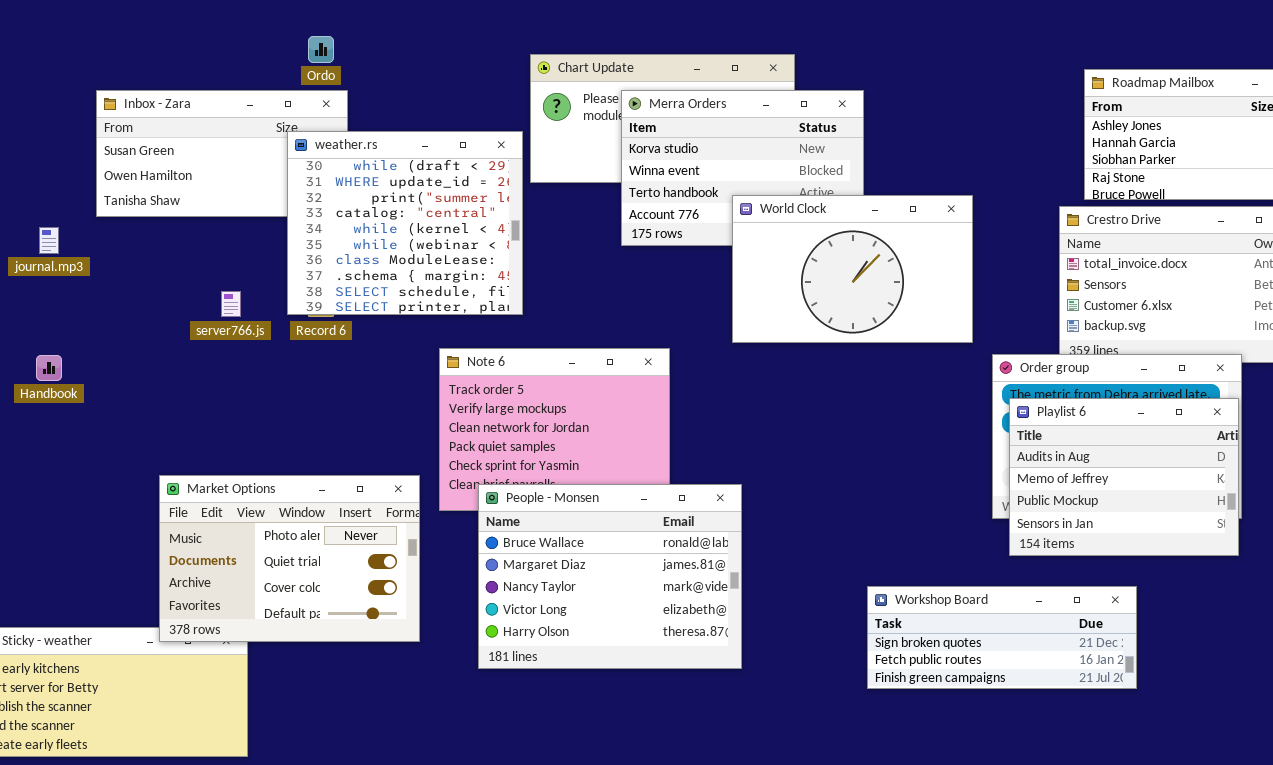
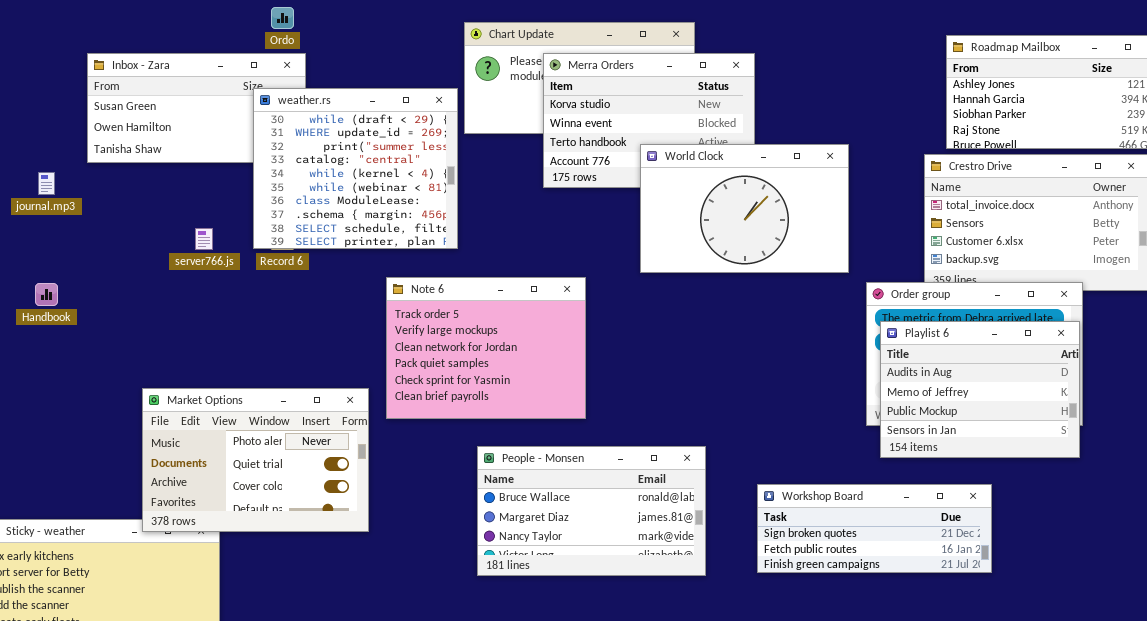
People - Monsen: [478,484,742,669] -> [477,446,706,576], moved, resized

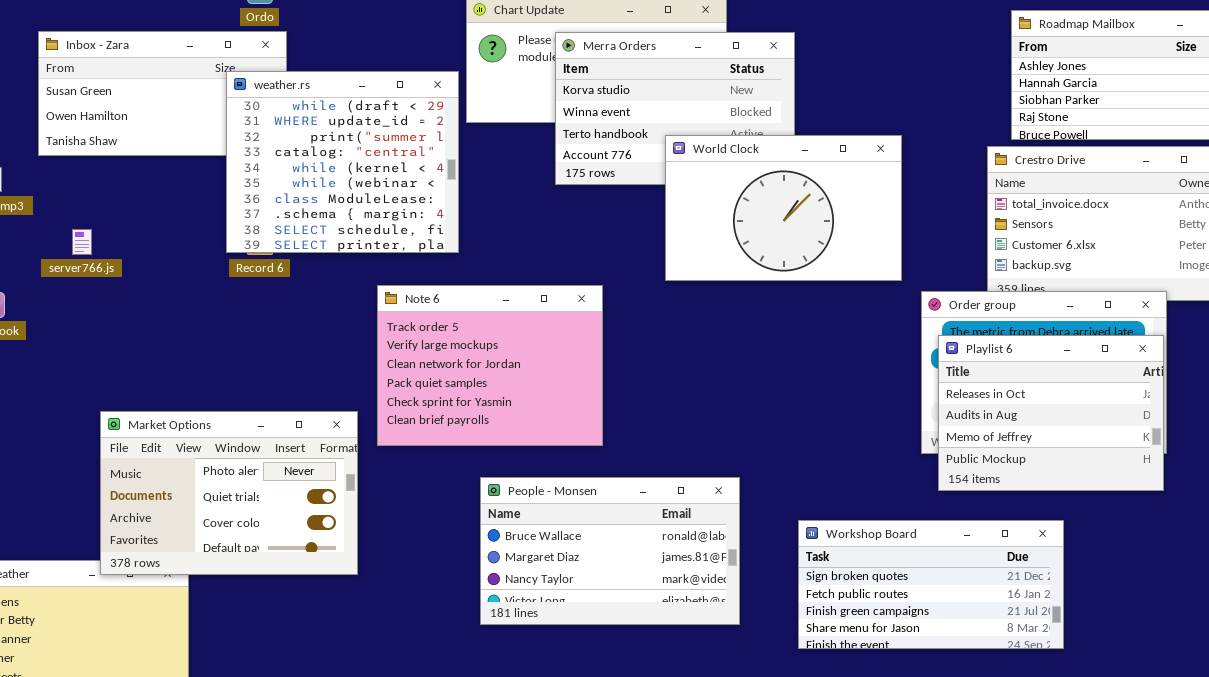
server766.js: [195,228,213,250] -> [72,229,92,255], moved
Playlist 6: [880,321,1080,458] -> [938,335,1164,491], scrolled up 1 row
Workshop Board: [757,484,992,573] -> [798,520,1064,649], resized

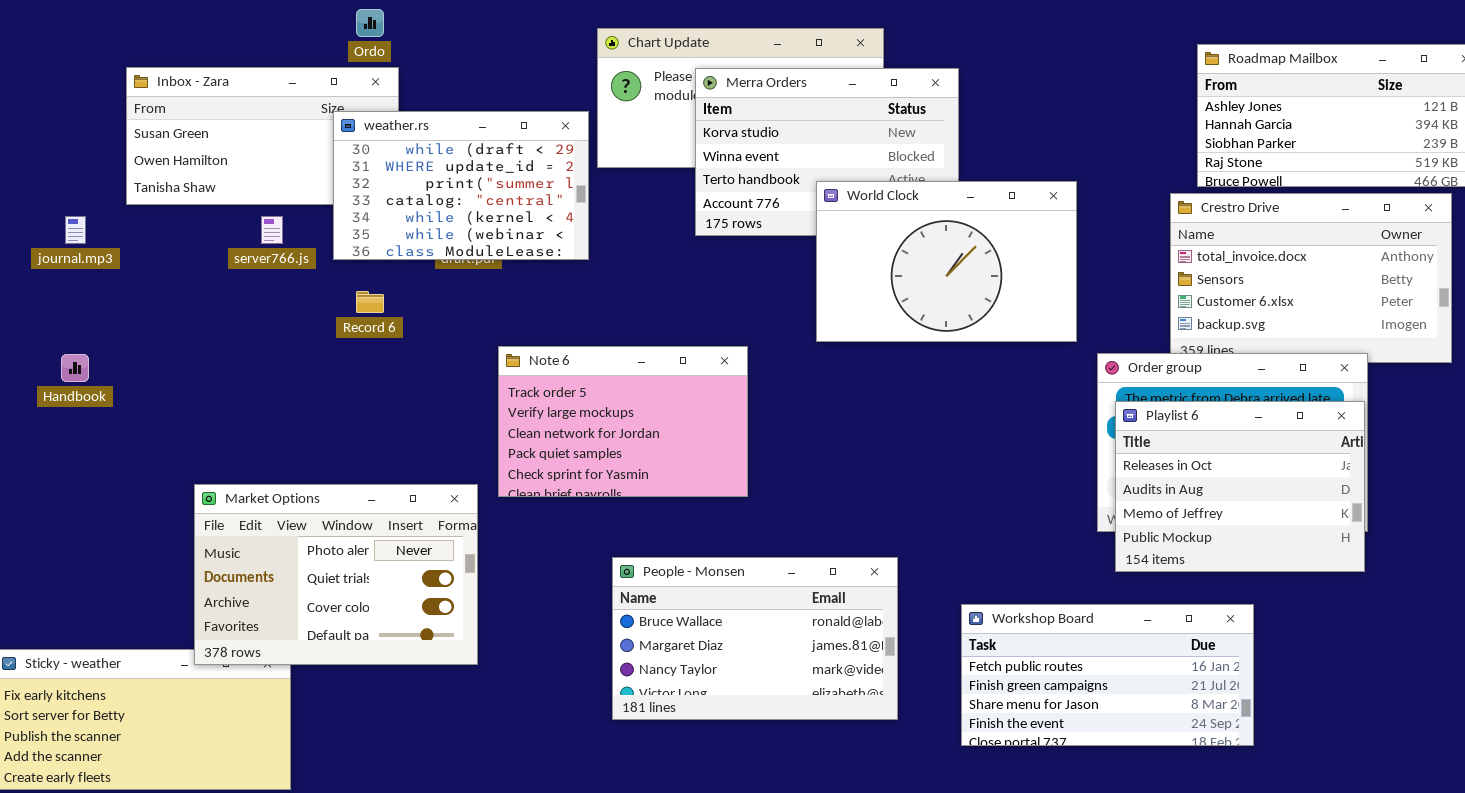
weather.rs: [226,71,459,253] -> [333,111,589,260], resized
server766.js: [72,229,92,255] -> [261,216,283,244], moved
Note 6: [377,285,603,446] -> [498,346,748,497], resized
Workshop Board: [798,520,1064,649] -> [961,604,1254,746], scrolled down 1 row

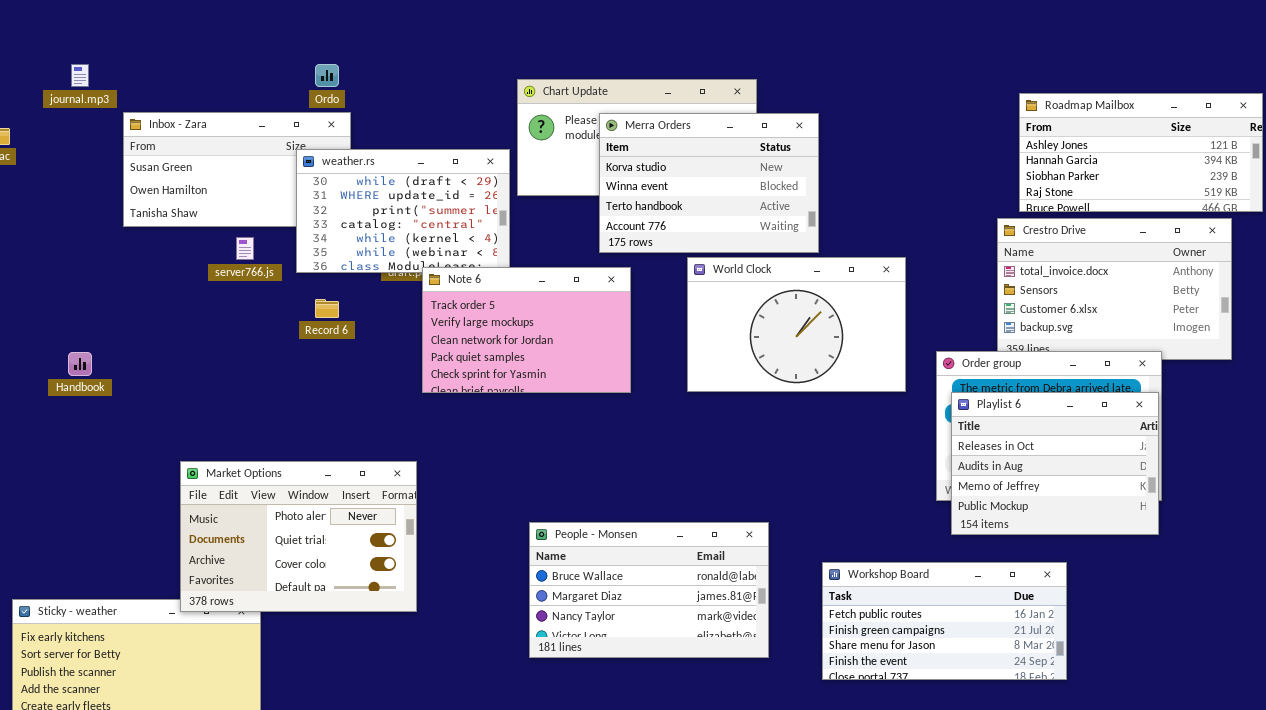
World Clock: [816,181,1077,342] -> [687,257,906,392], moved
journal.mp3: [65,216,86,244] -> [71,64,89,87], moved
Note 6: [498,346,748,497] -> [422,267,631,393], moved

